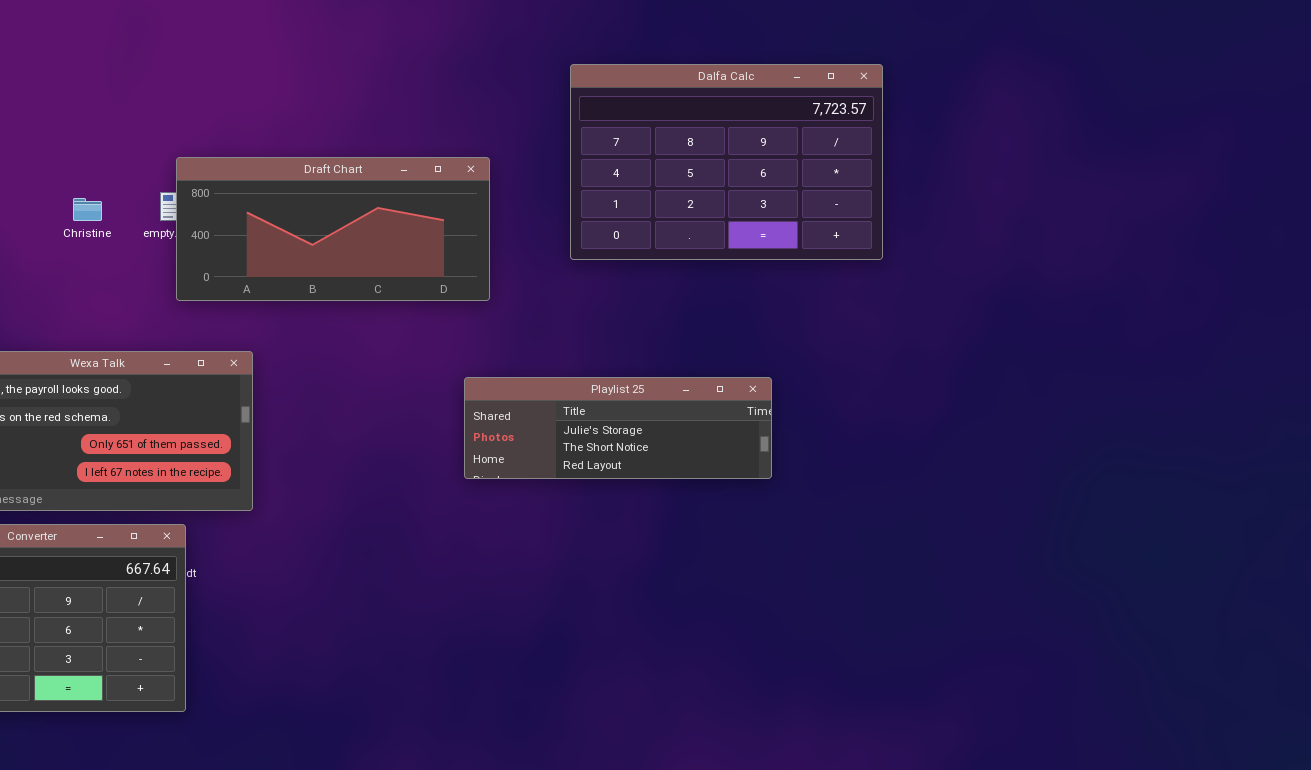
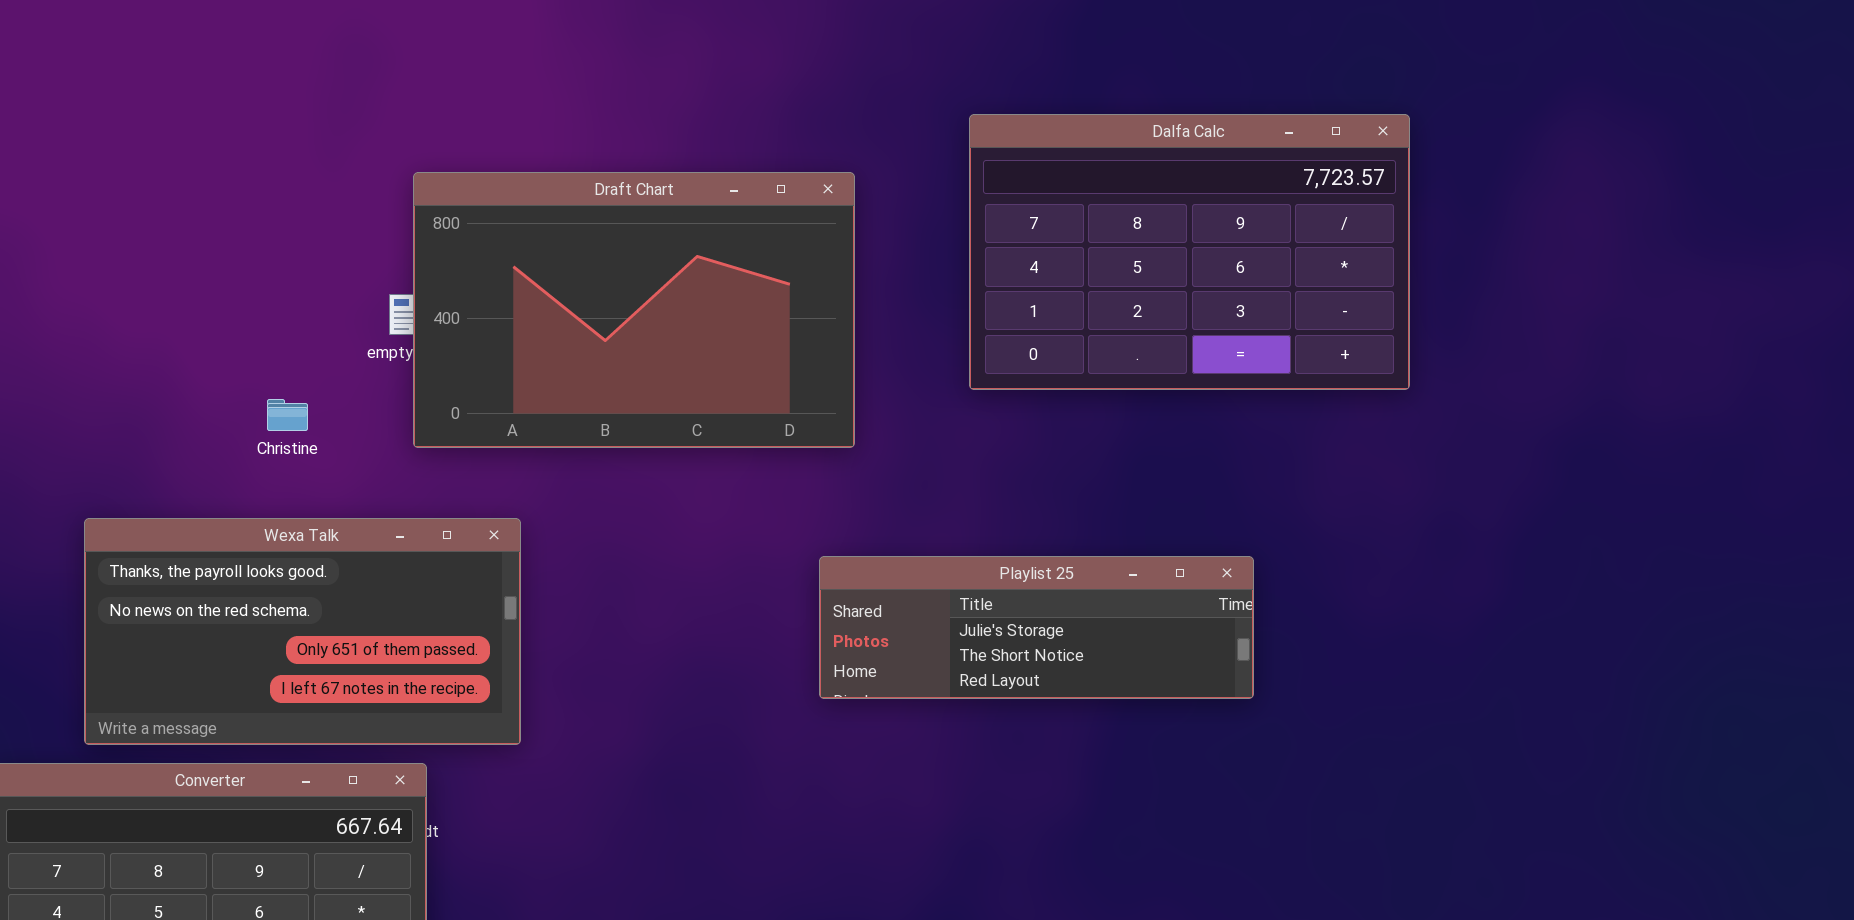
Draft Chart: [176,157,490,301] -> [413,172,855,448], resized
Christine: [73,198,102,221] -> [267,399,308,431], moved

